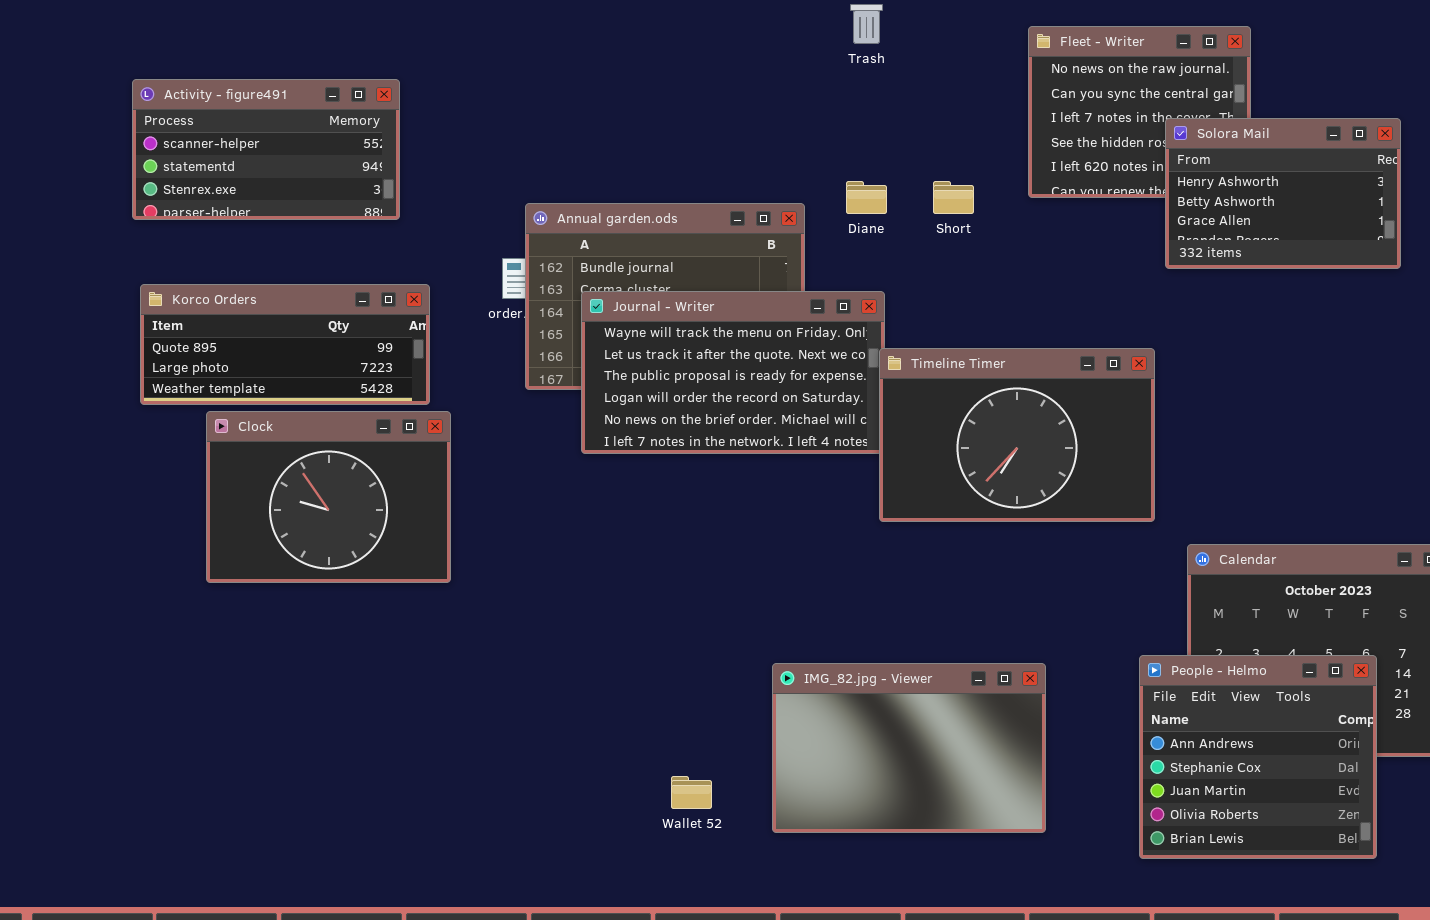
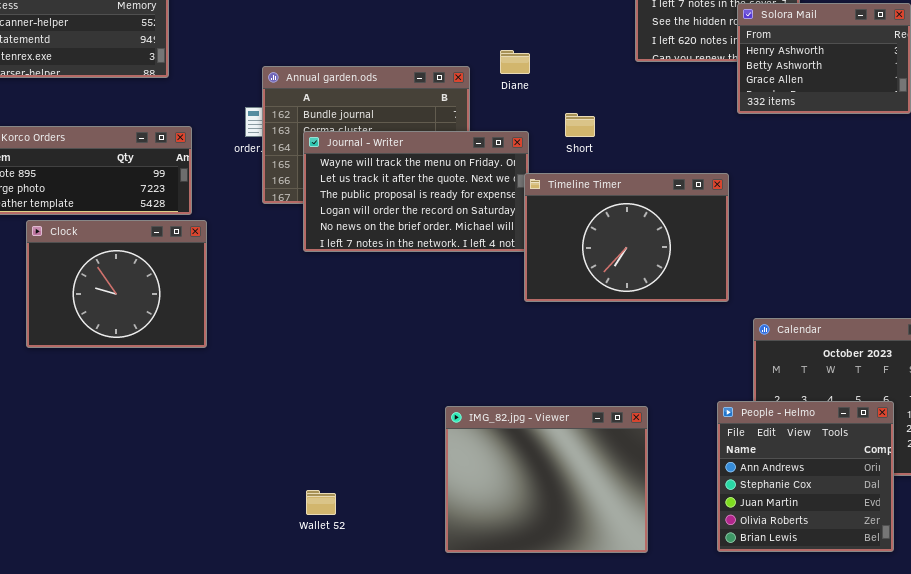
Short: [933,181,974,214] -> [565,113,595,137], moved
IMG_82.jpg - Viewer: [772,663,1046,833] -> [445,406,648,553], resized
Wallet 52: [671,776,712,809] -> [306,490,336,515], moved

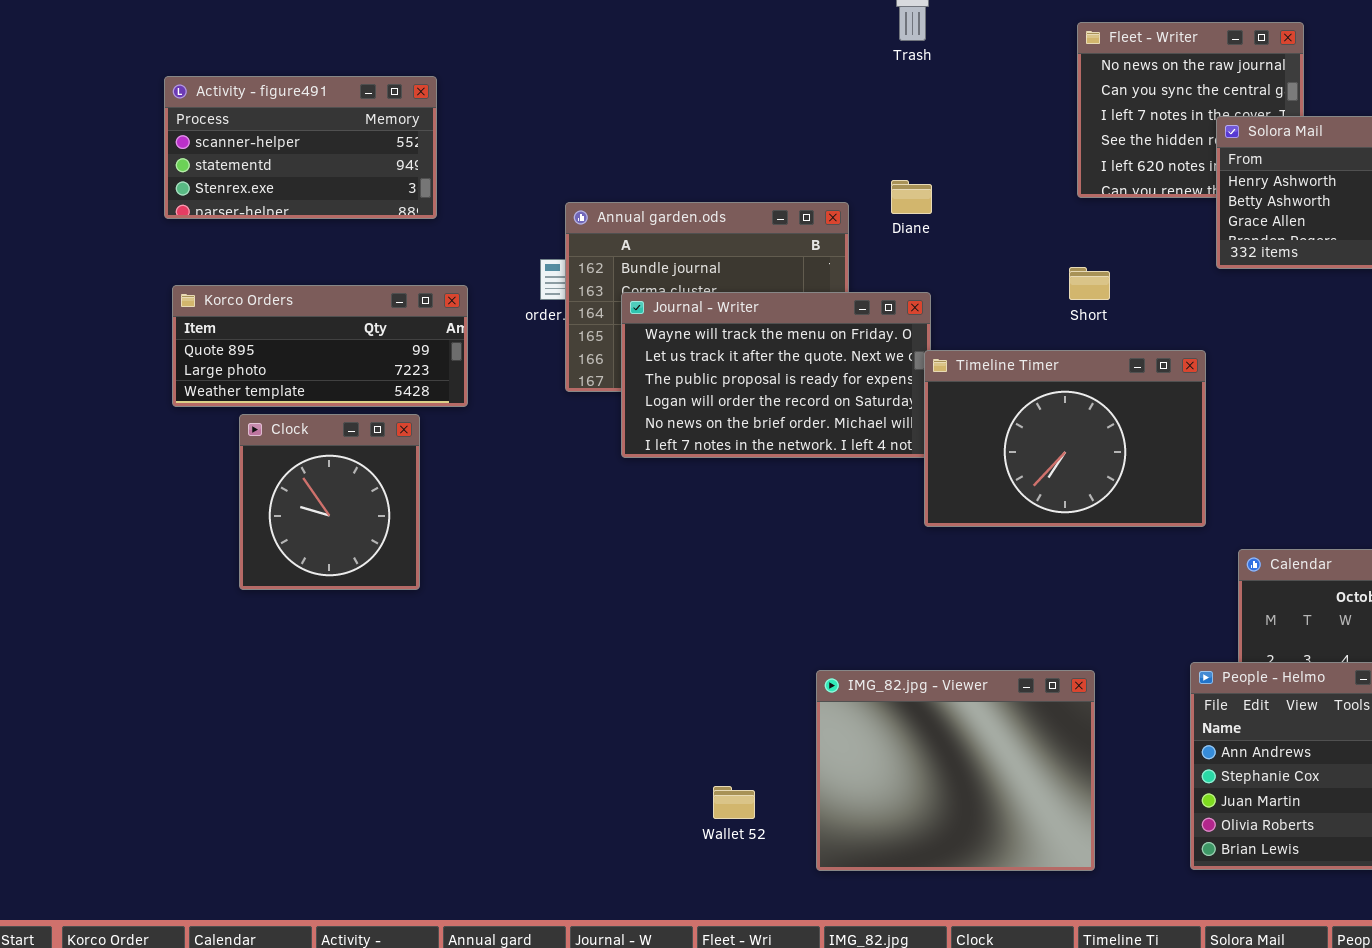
Short: [565,113,595,137] -> [1069,267,1110,300], moved
Clock: [26,220,207,348] -> [239,414,420,590], resized
Wallet 52: [306,490,336,515] -> [713,786,755,819], moved

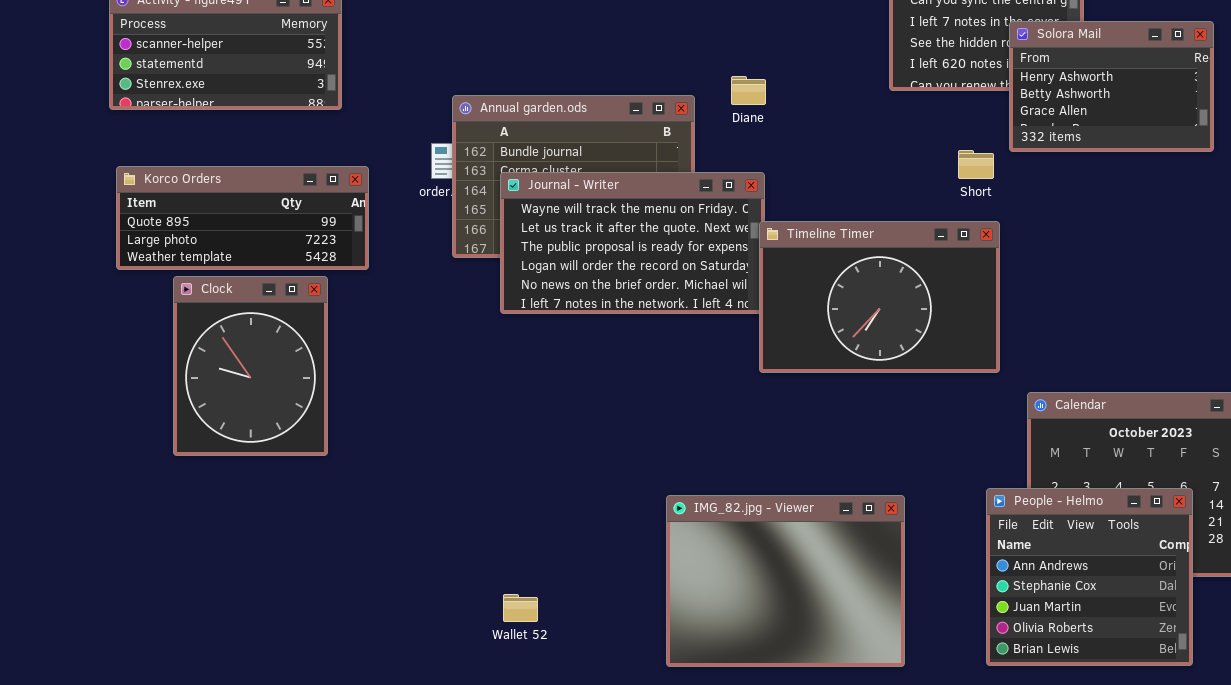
Short: [1069,267,1110,300] -> [958,150,994,179], moved
Clock: [239,414,420,590] -> [173,276,328,456], resized
Wallet 52: [713,786,755,819] -> [503,594,538,622], moved

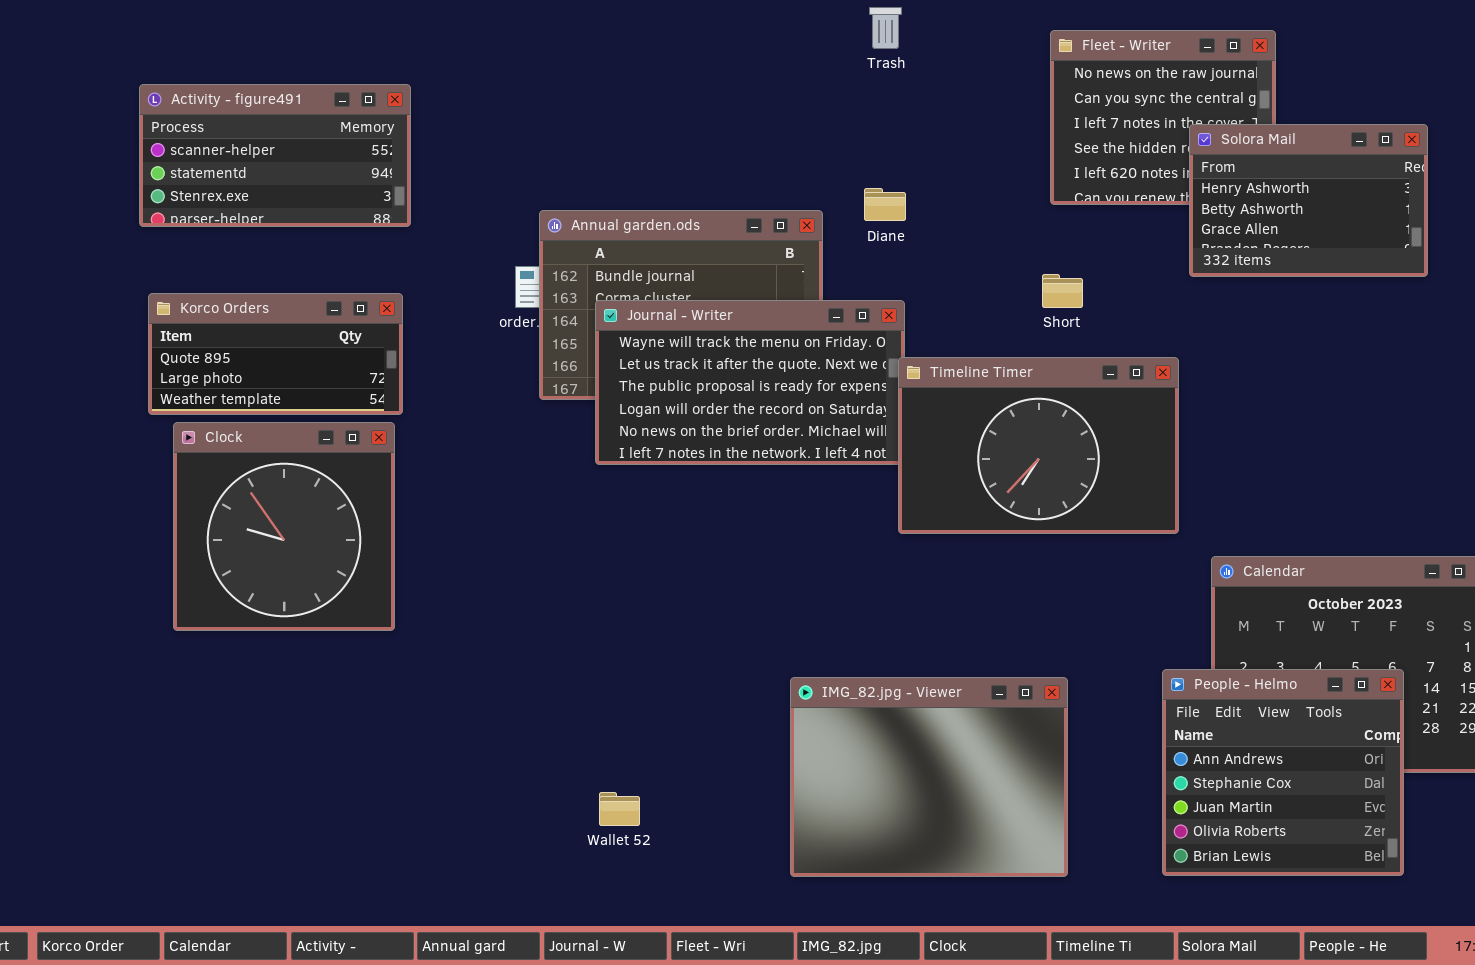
Short: [958,150,994,179] -> [1042,274,1083,308], moved
Korco Orders: [116,166,369,270] -> [148,293,403,415], resized
Clock: [173,276,328,456] -> [173,422,395,631], resized

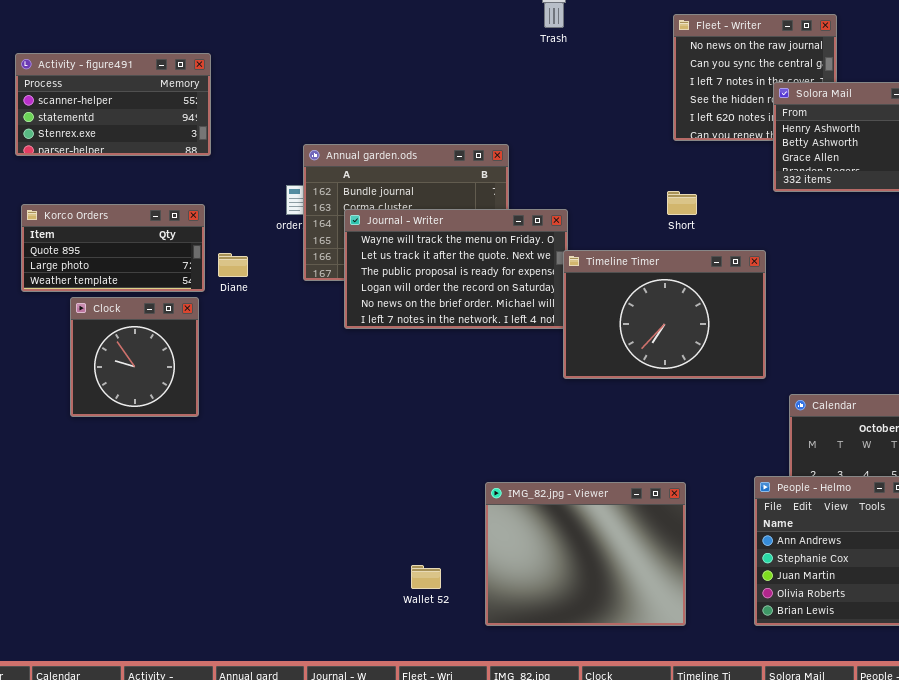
Diane: [864,188,906,221] -> [218,253,248,277], moved
Clock: [173,422,395,631] -> [70,297,199,417], resized
Wallet 52: [599,792,640,826] -> [411,565,441,589], moved

